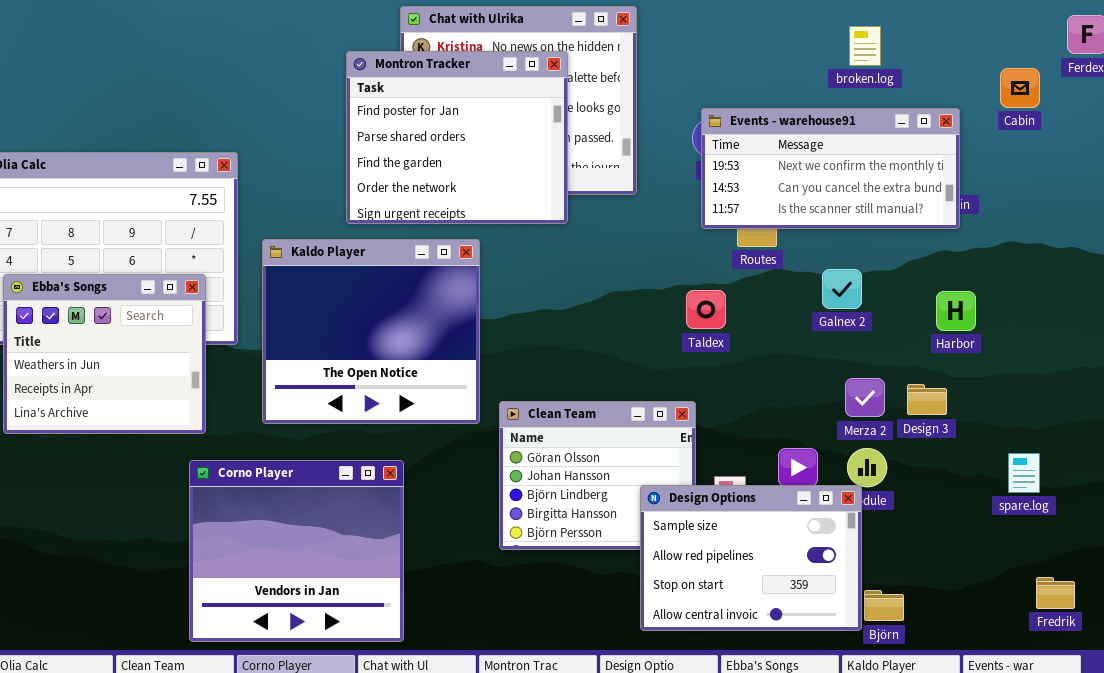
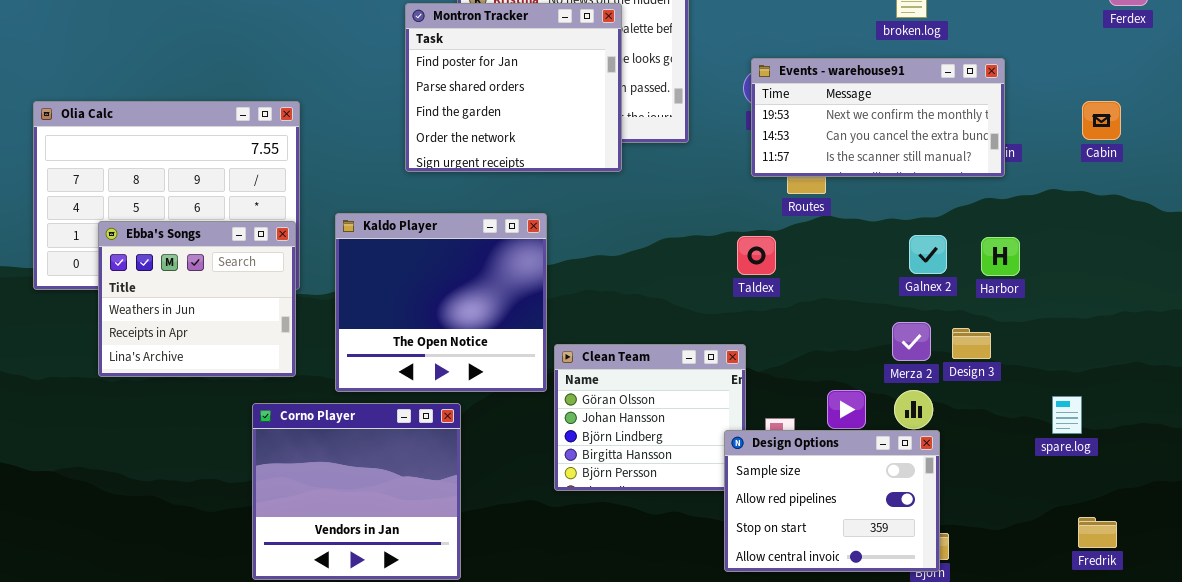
Cabin: [1000,68,1040,108] -> [1082,101,1121,140], moved
Kaldo Player: [262,239,480,424] -> [335,213,547,392], moved
Galnex 2: [822,269,862,309] -> [909,235,947,274], moved
Ebba's Songs: [3,274,206,434] -> [98,221,296,377], moved
Design Options: [640,485,862,631] -> [724,430,940,572], moved

